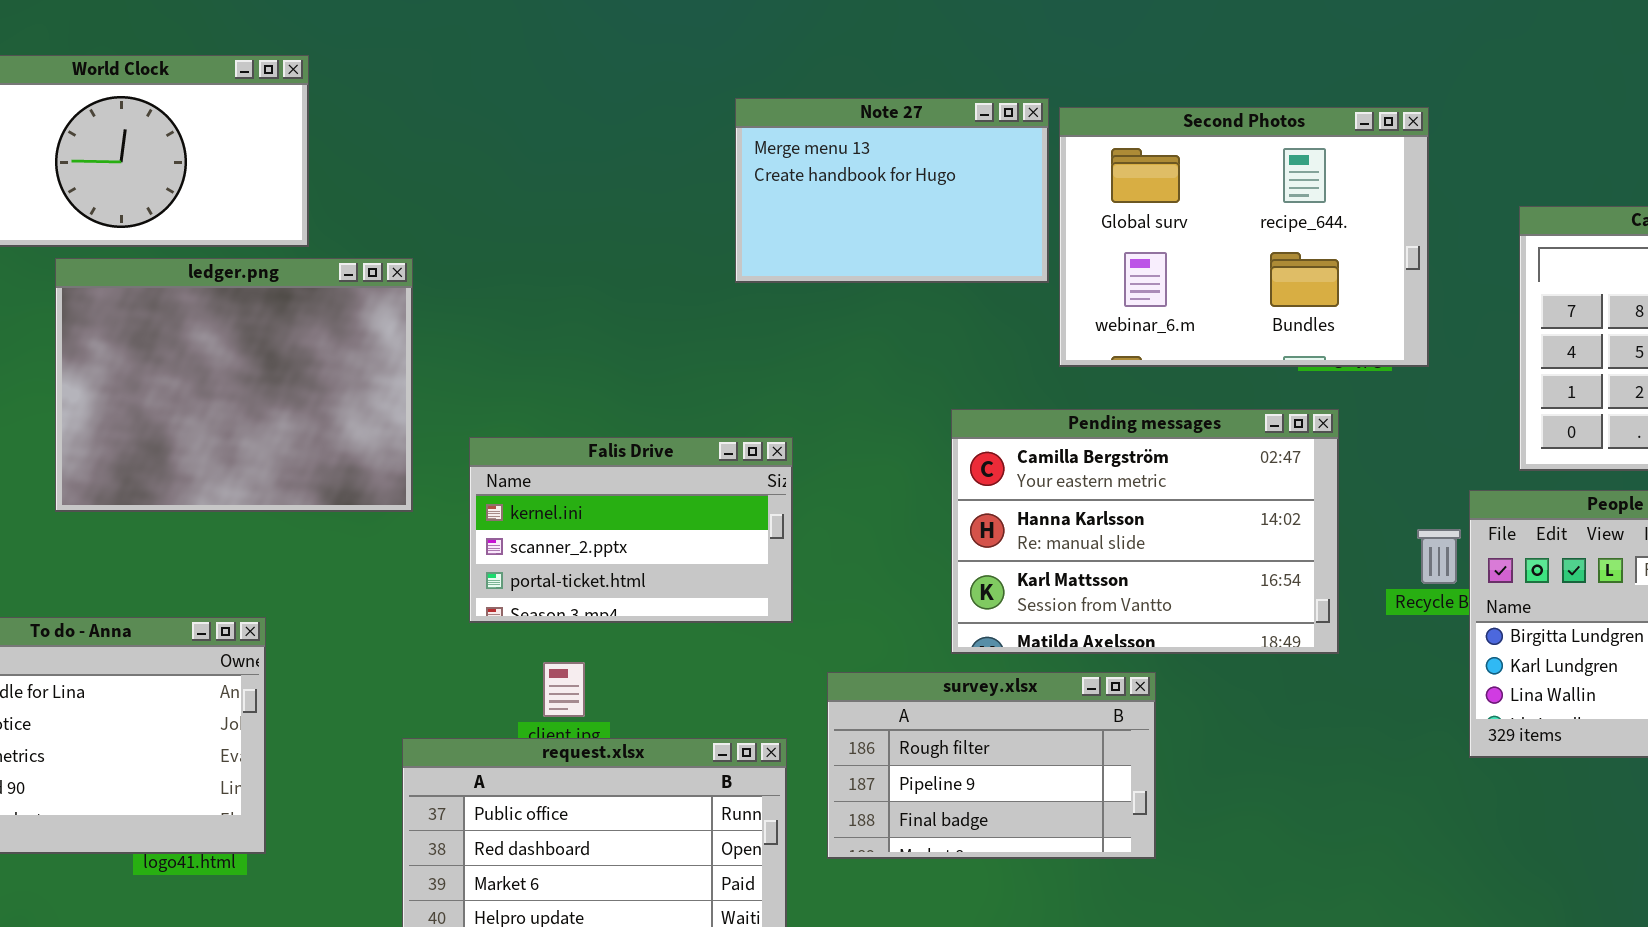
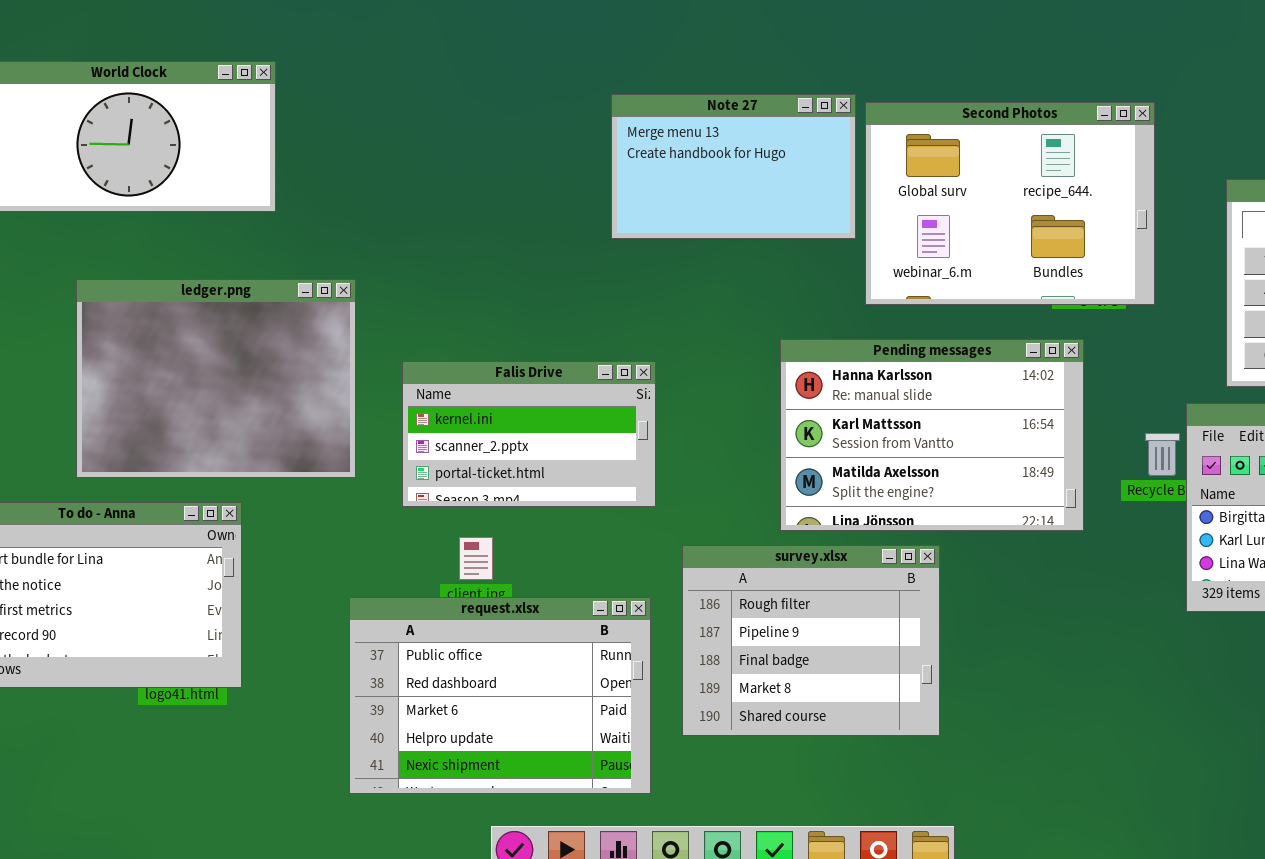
ledger.png: [55,258,413,512] -> [76,279,356,478], moved
Pending messages: [951,409,1339,654] -> [780,339,1084,531], scrolled down 1 row
survey.xlsx: [827,672,1156,859] -> [682,545,940,736], resized

